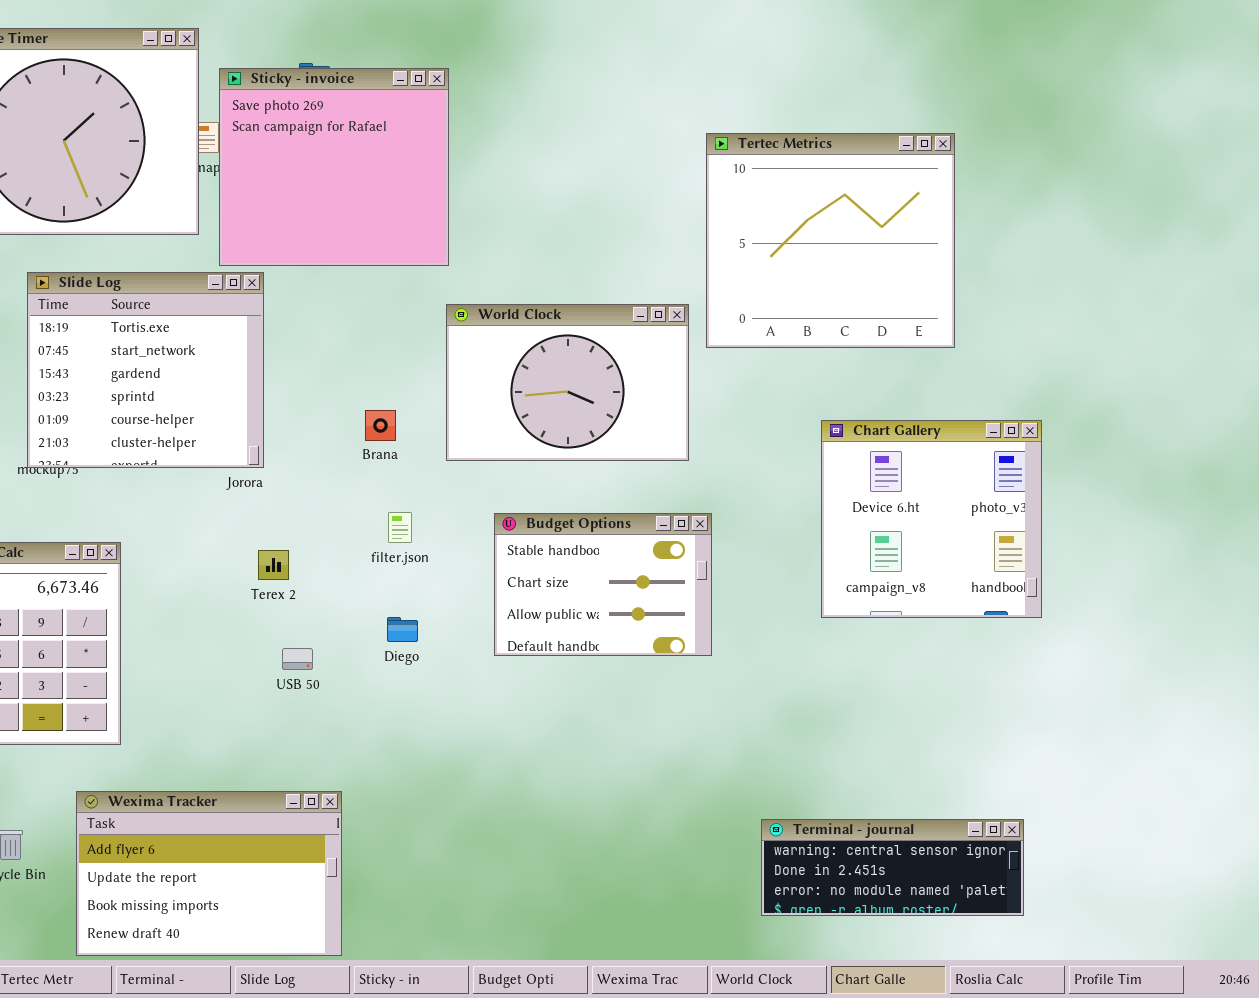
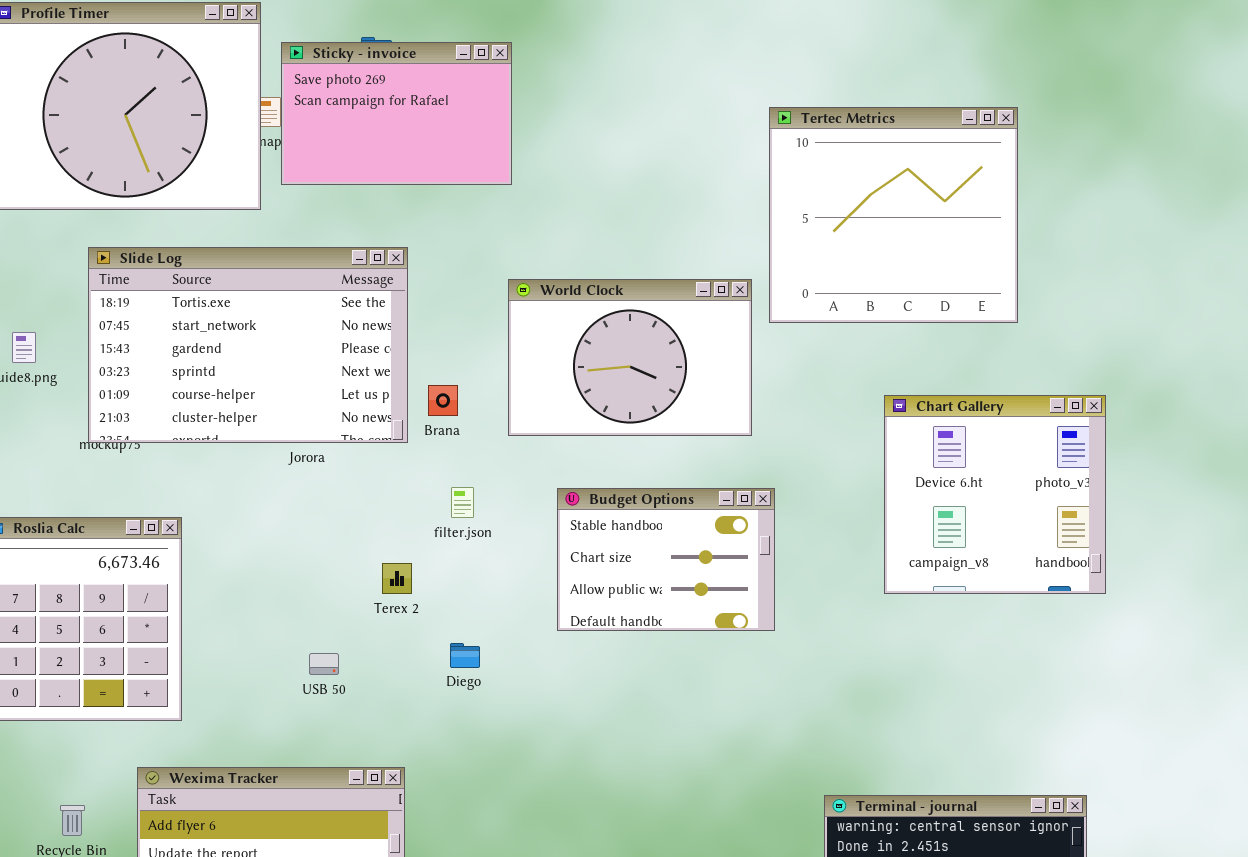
Sticky - invoice: [219,68,449,266] -> [281,42,512,185], resized
Slide Log: [27,272,264,468] -> [88,247,408,443], resized
Terex 2: [258,550,289,580] -> [382,563,412,594], moved
Diego: [387,617,418,642] -> [450,643,480,668], moved
USB 50: [282,648,313,670] -> [309,653,339,675], moved

